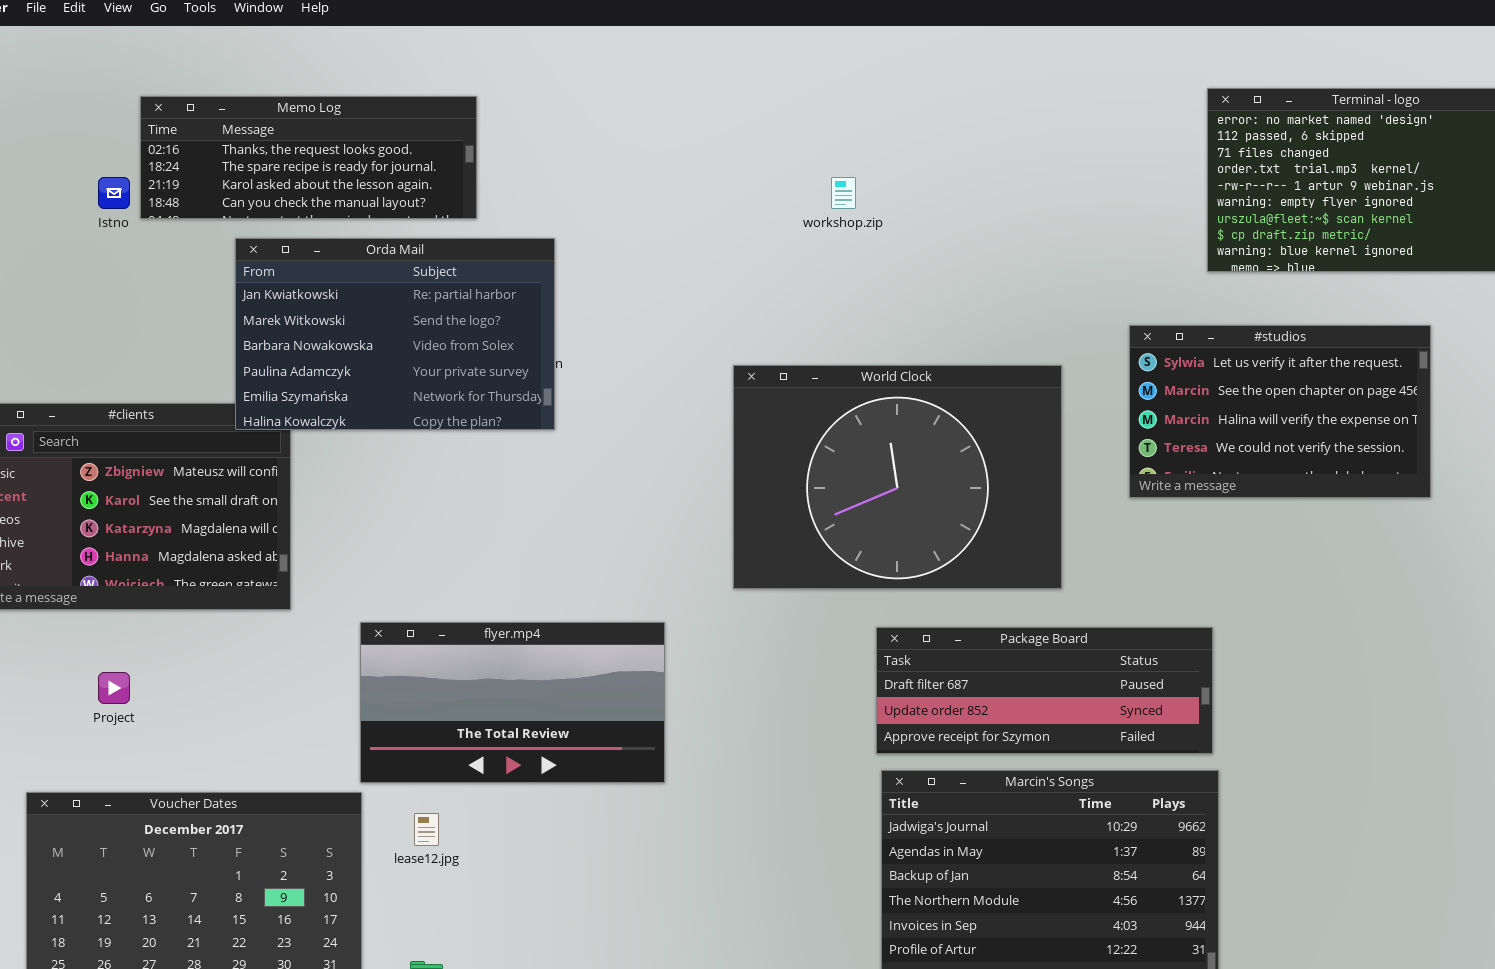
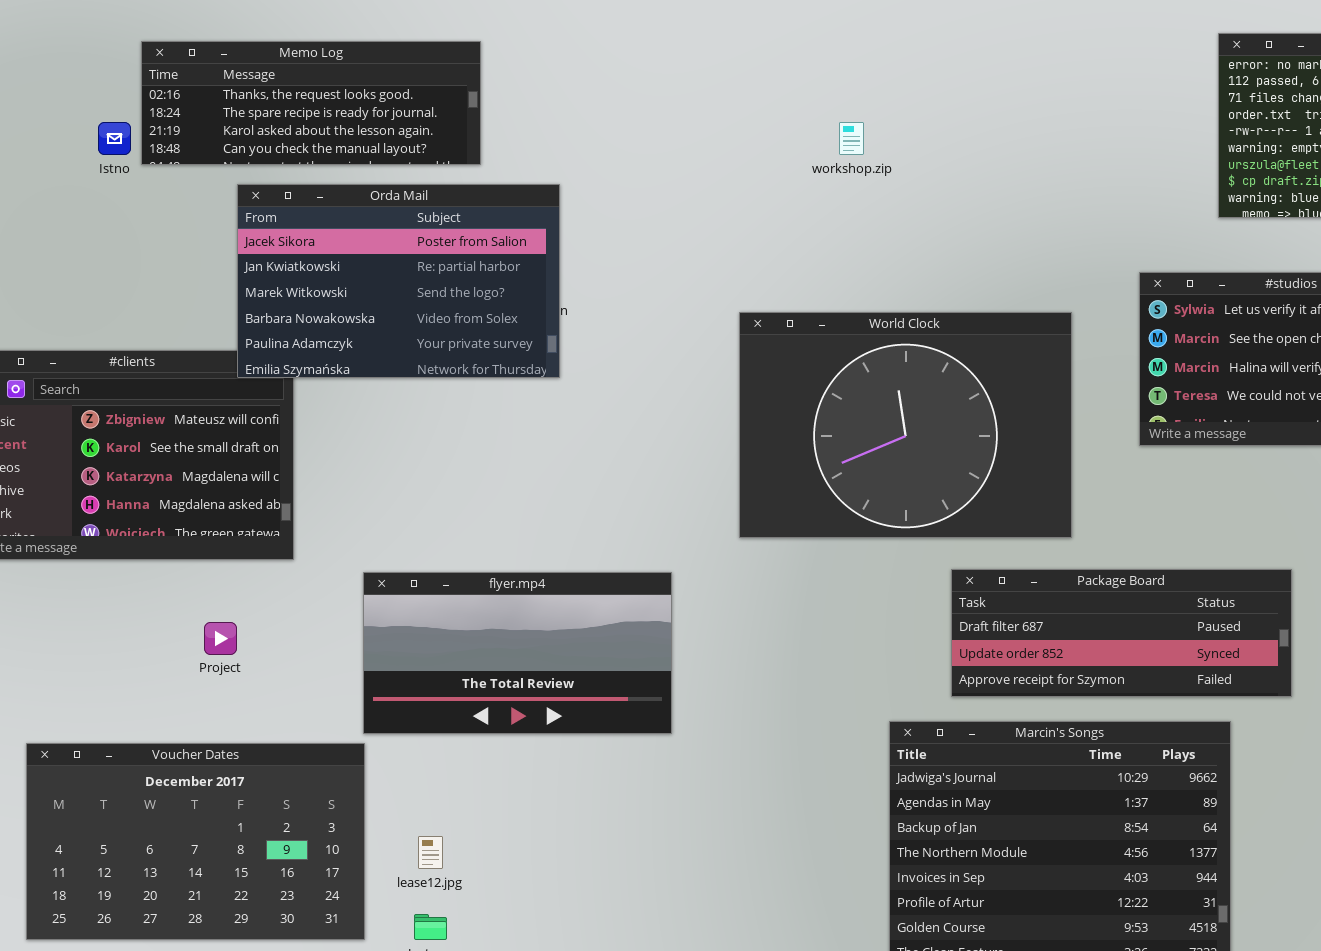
Orda Mail: [235,238,555,430] -> [237,184,560,378], scrolled up 1 row
Package Board: [876,627,1213,754] -> [951,569,1292,697], moved
Project: [98,672,130,704] -> [204,622,237,655], moved
lease12.jpg: [414,813,439,846] -> [418,836,443,869], moved

